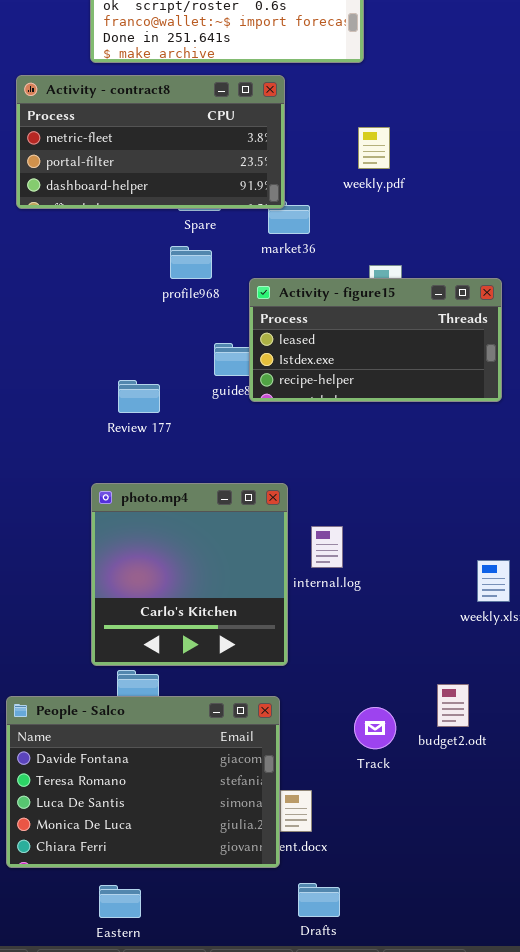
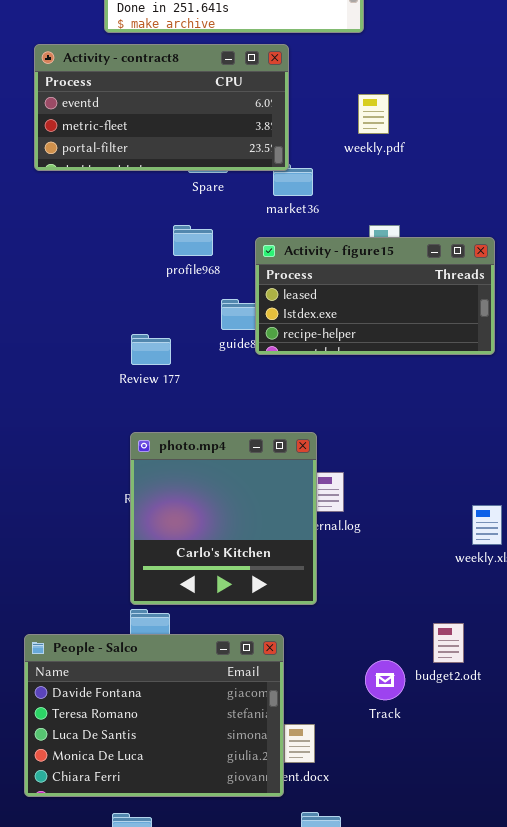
Activity - contract8: [16,75,285,209] -> [34,44,289,171], scrolled up 1 row
profile968: [170,246,212,279] -> [173,225,213,256], moved
photo.mp4: [91,483,288,666] -> [130,432,317,605], moved
Track: [354,707,396,749] -> [365,660,405,700], moved

